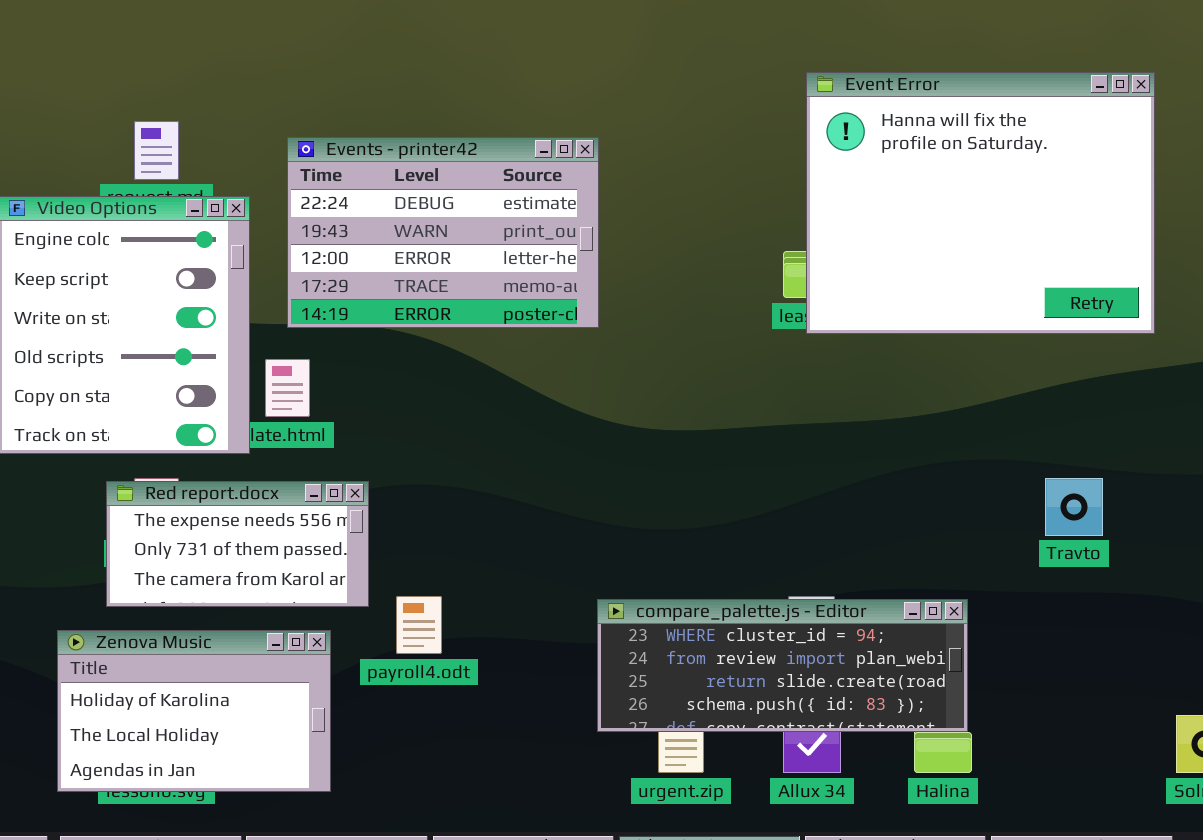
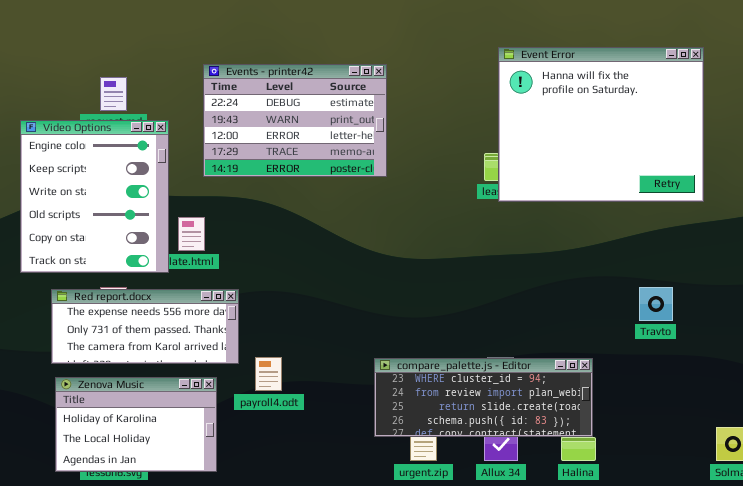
Events - printer42: [287,137,599,328] -> [203,64,387,177], moved
Red report.docx: [106,481,369,607] -> [51,289,239,364], resized

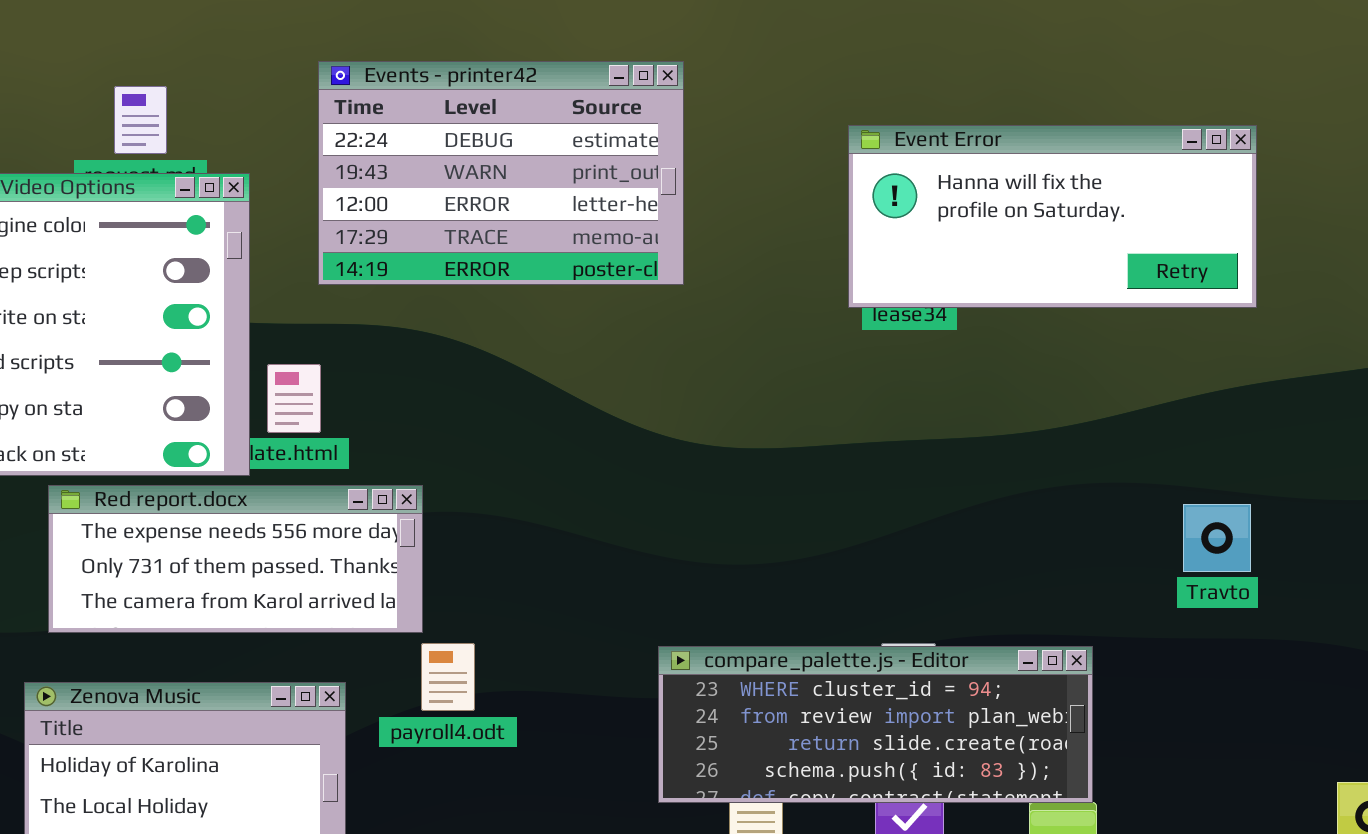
Event Error: [498,47,704,202] -> [848,125,1257,308], moved, resized
Red report.docx: [51,289,239,364] -> [48,485,423,633], moved

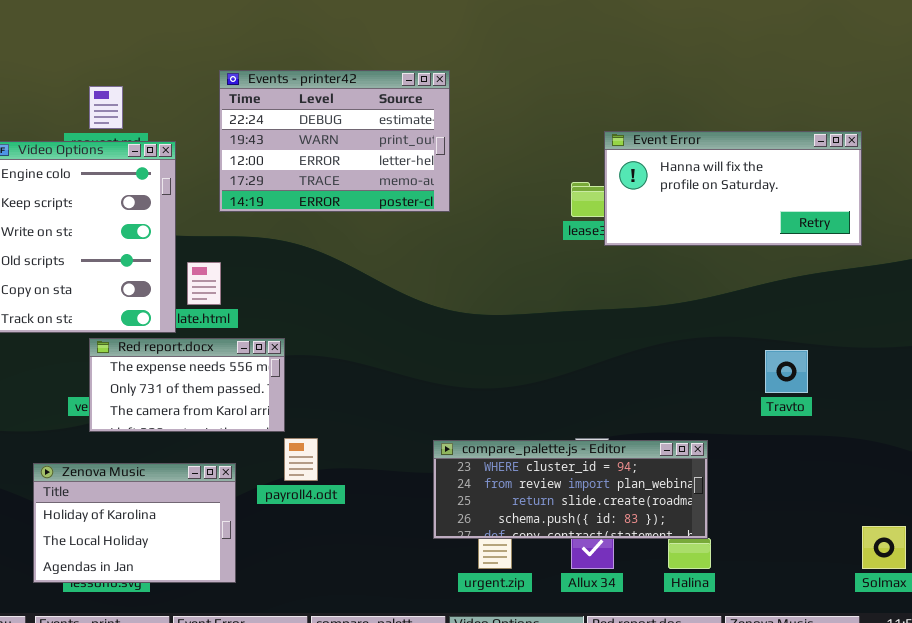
Event Error: [848,125,1257,308] -> [604,131,862,246], moved
Red report.docx: [48,485,423,633] -> [89,338,285,432], resized

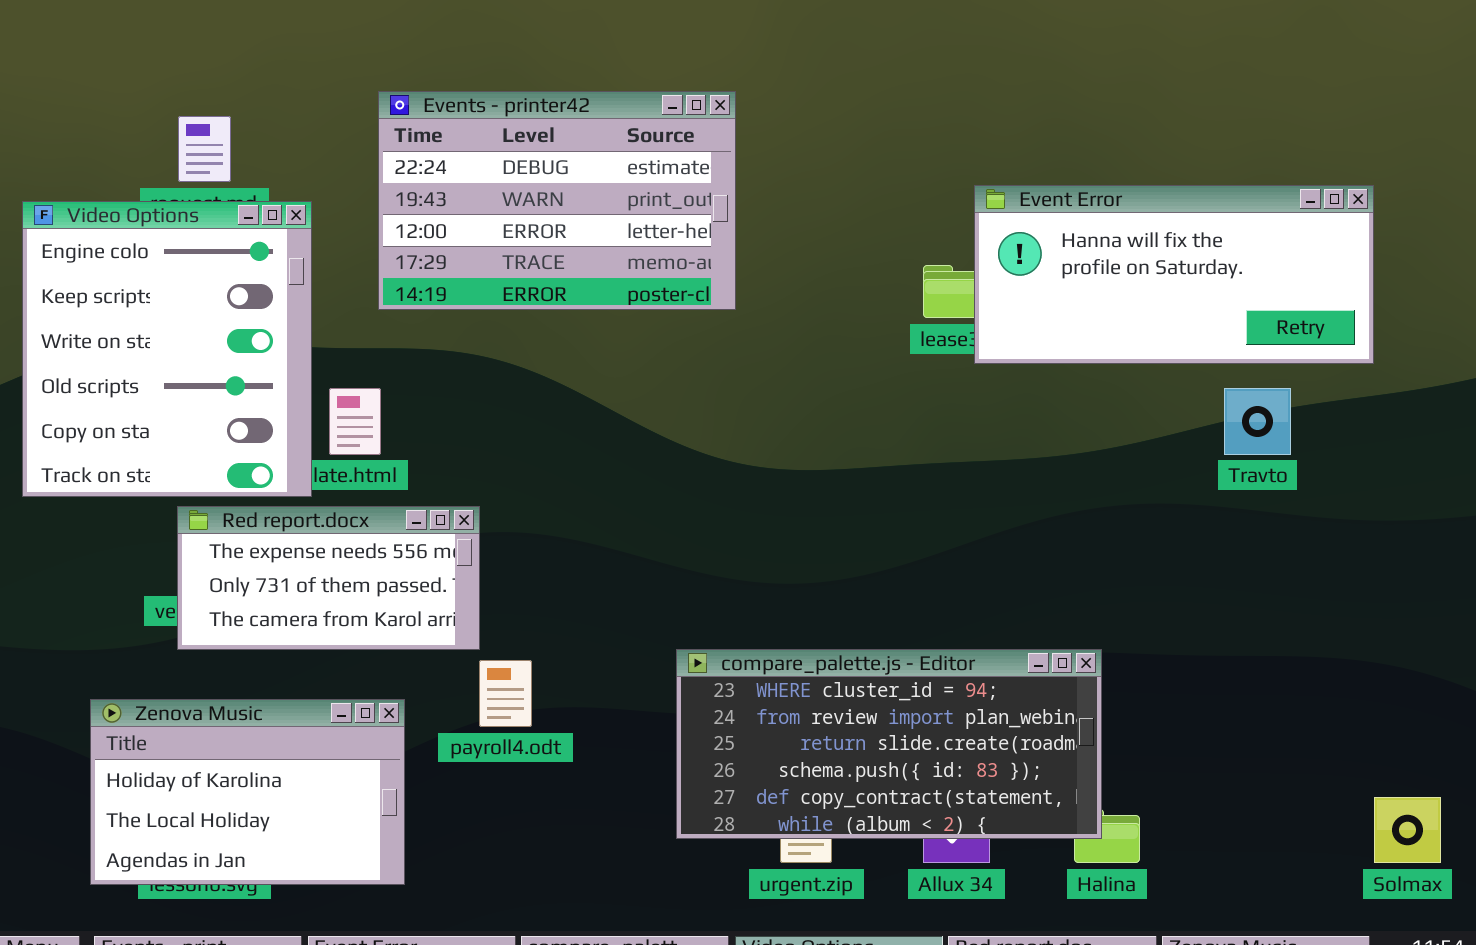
Travto: [765,350,808,393] -> [1224,388,1291,455], moved
compare_palette.js - Editor: [433,440,708,539] -> [676,649,1102,839], moved, resized

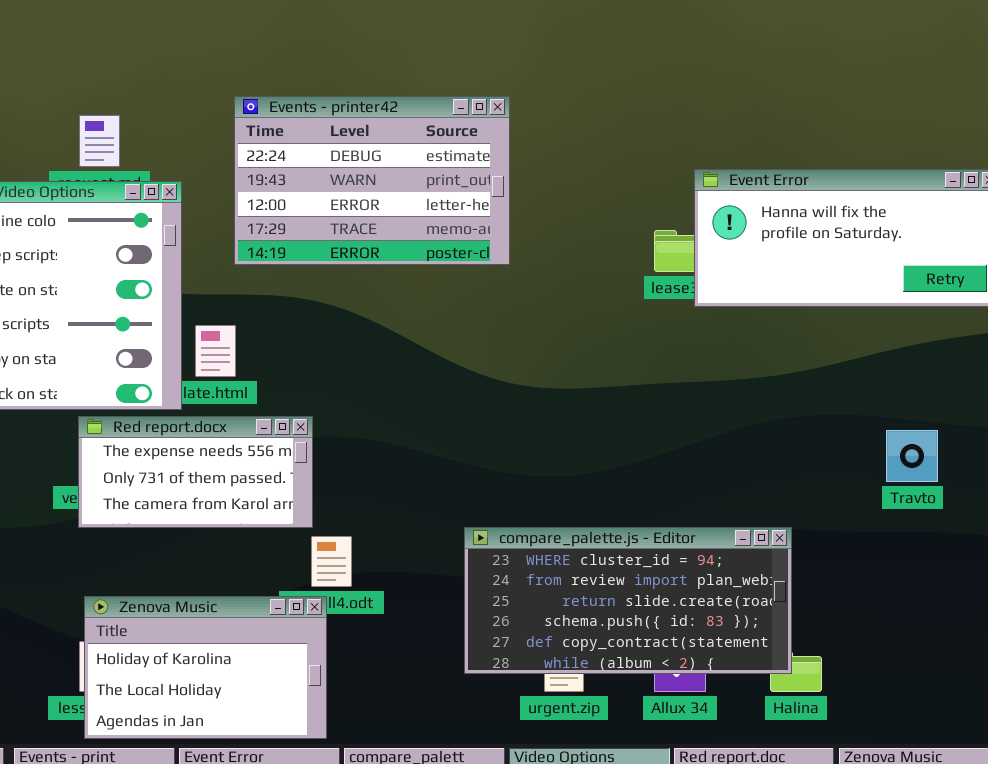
Travto: [1224,388,1291,455] -> [886,430,938,482], moved
Zenova Music: [90,699,405,885] -> [84,596,327,739], moved

